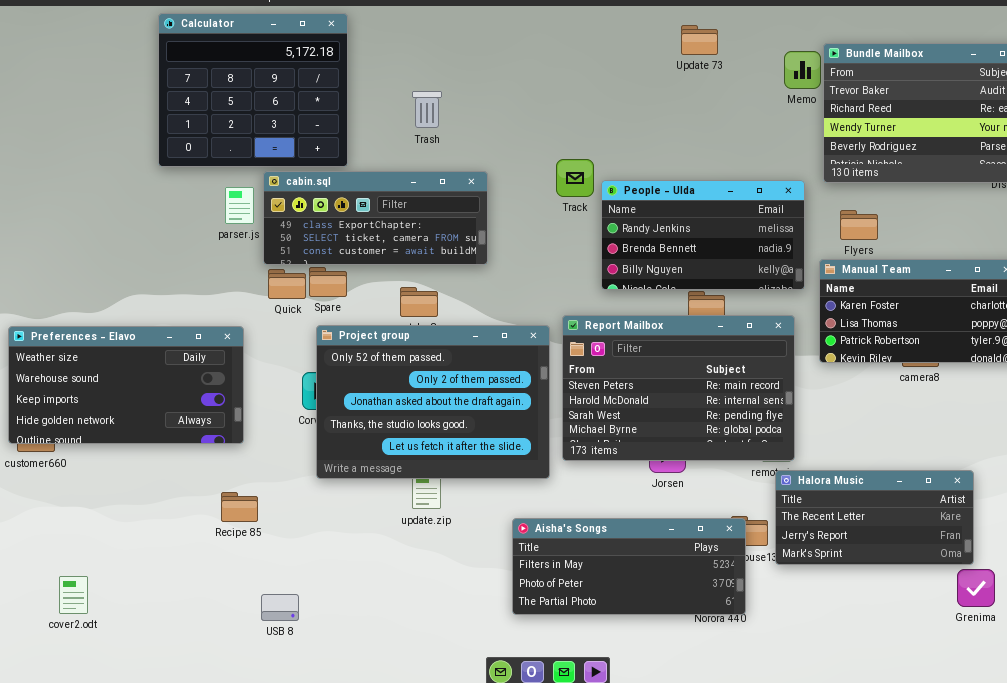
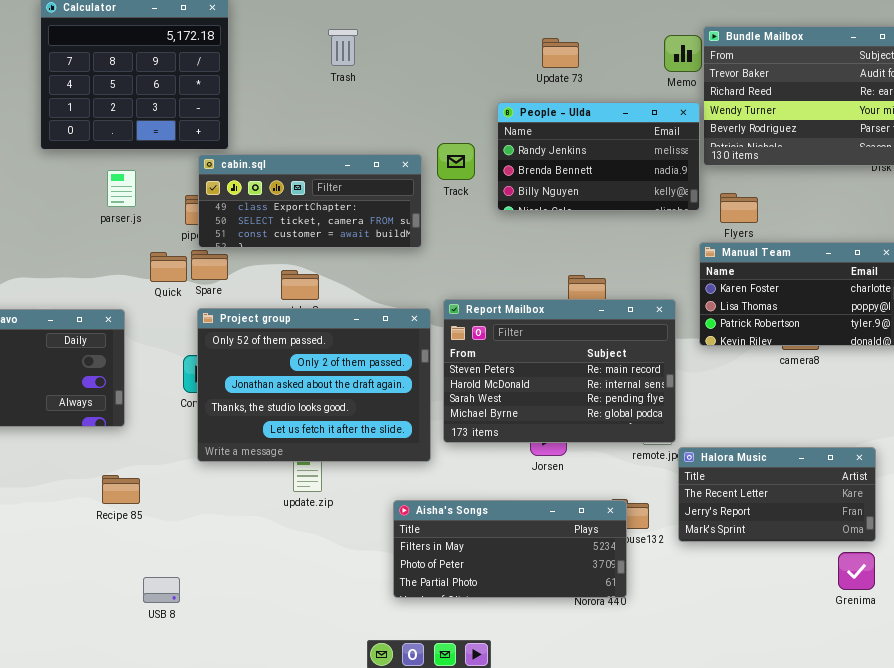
Update 73: [681,25,718,55] -> [542,38,579,68], moved
Trash: [412,91,442,128] -> [328,29,358,66], moved
cabin.sql: [263,171,488,265] -> [198,154,422,248], moved
People - Ulda: [601,180,805,290] -> [497,102,700,211], moved
Halora Music: [775,470,974,565] -> [678,447,876,542], moved

